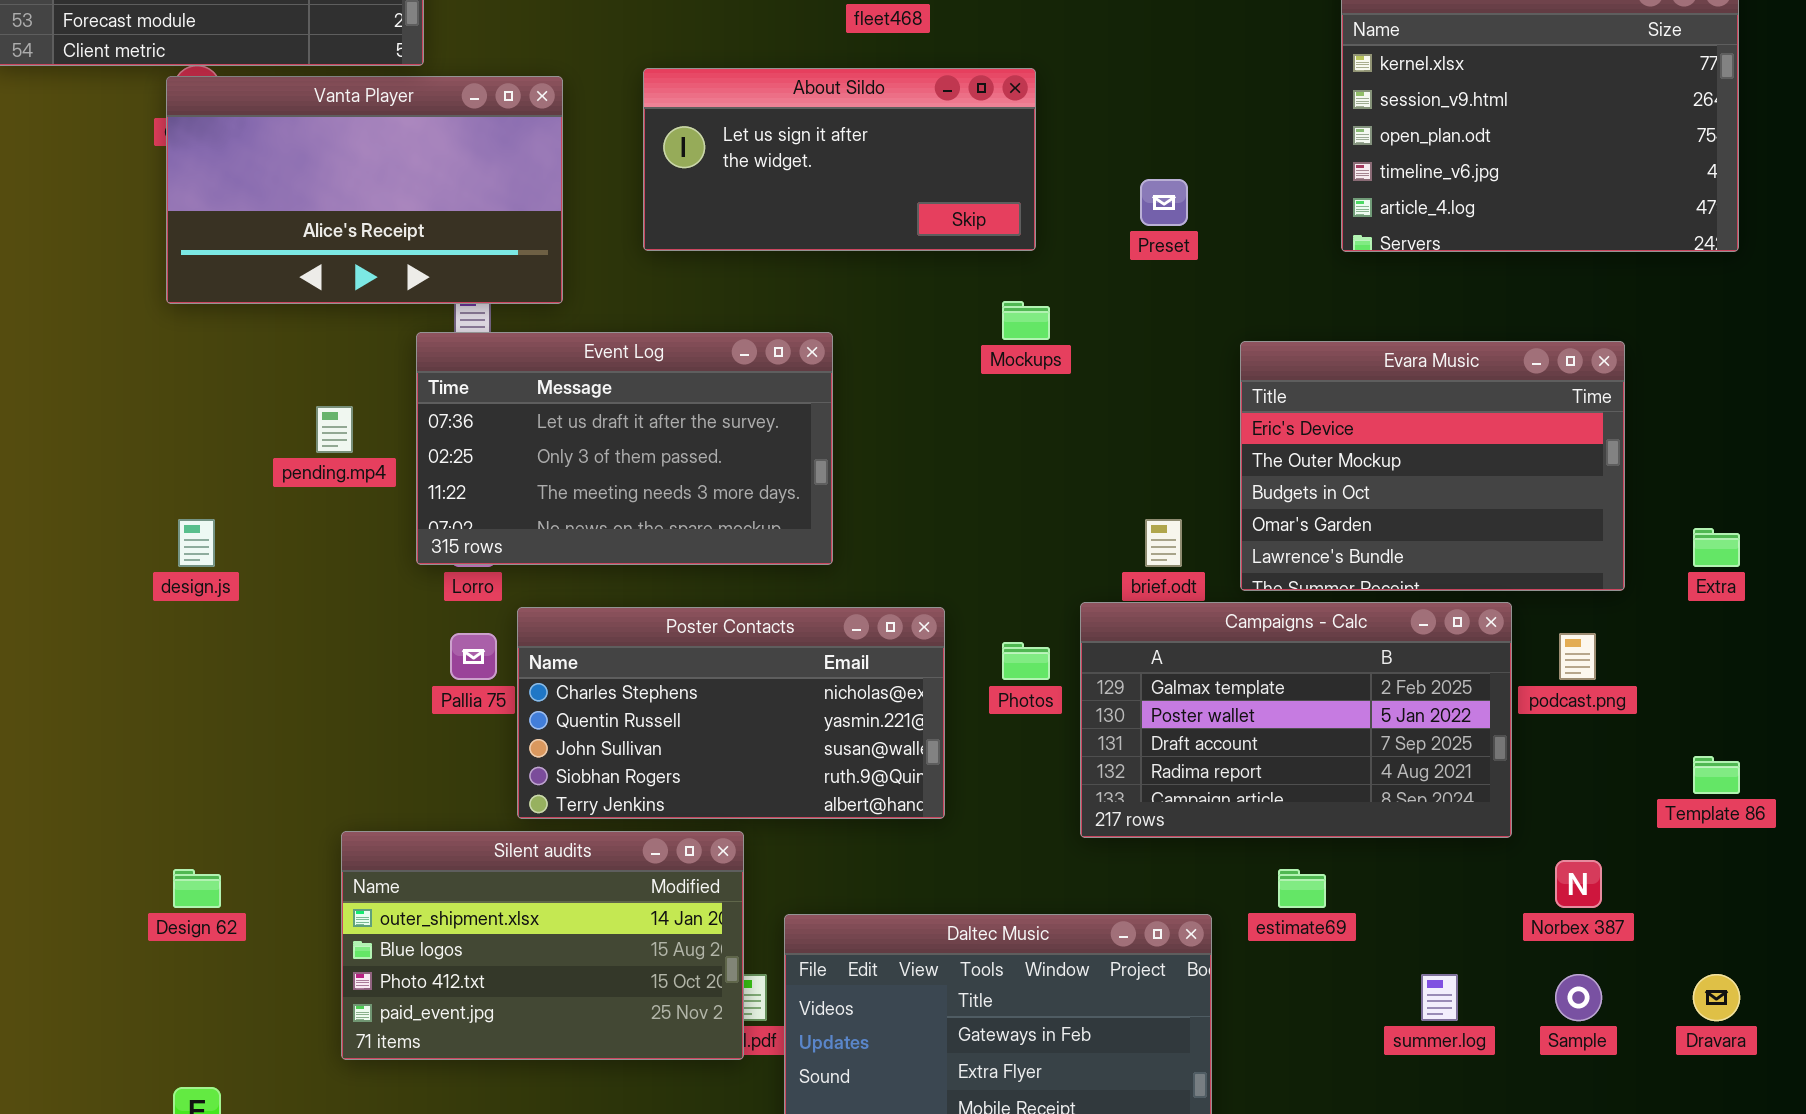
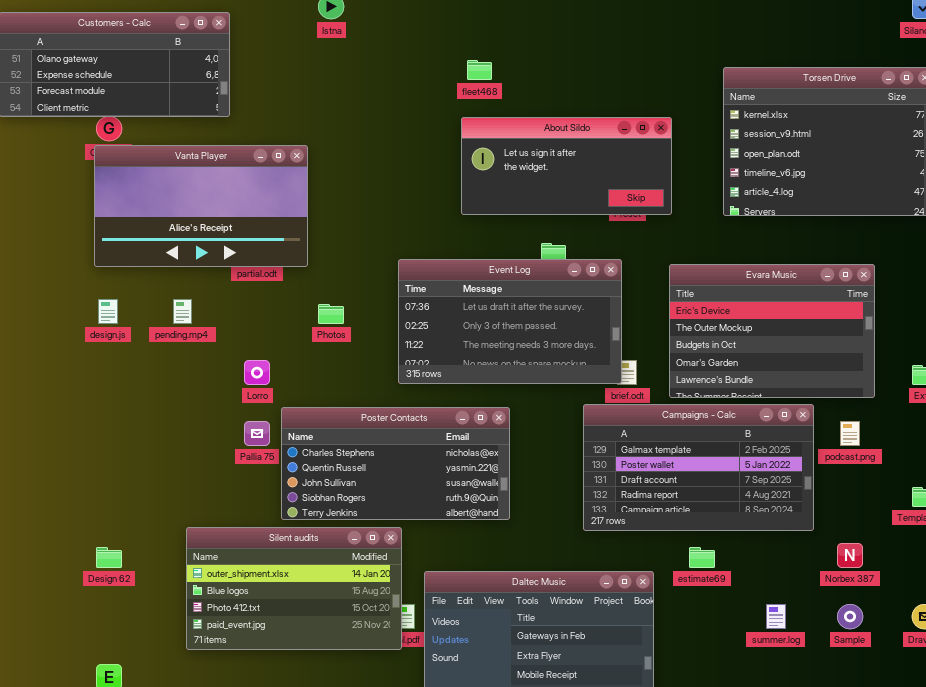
About Sildo: [643,68,1036,251] -> [461,117,672,215], moved
Vanta Player: [166,76,563,304] -> [94,145,308,267], moved
Event Log: [416,332,833,565] -> [398,259,622,384], moved
design.js: [178,519,215,567] -> [98,299,118,324], moved
Photos: [1002,642,1050,680] -> [318,304,344,324], moved

